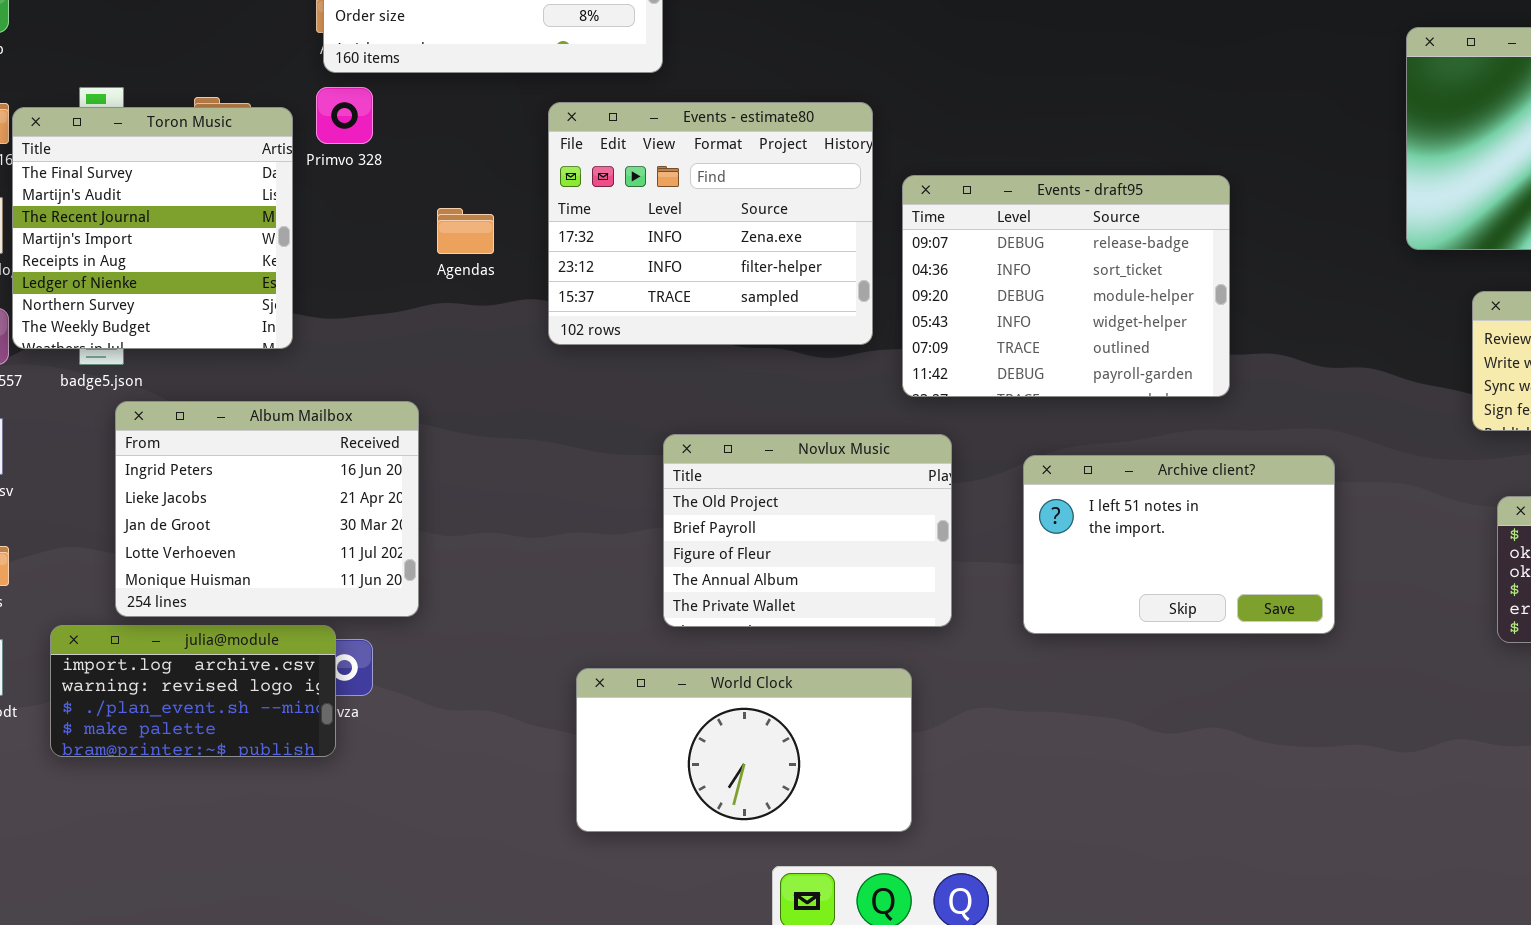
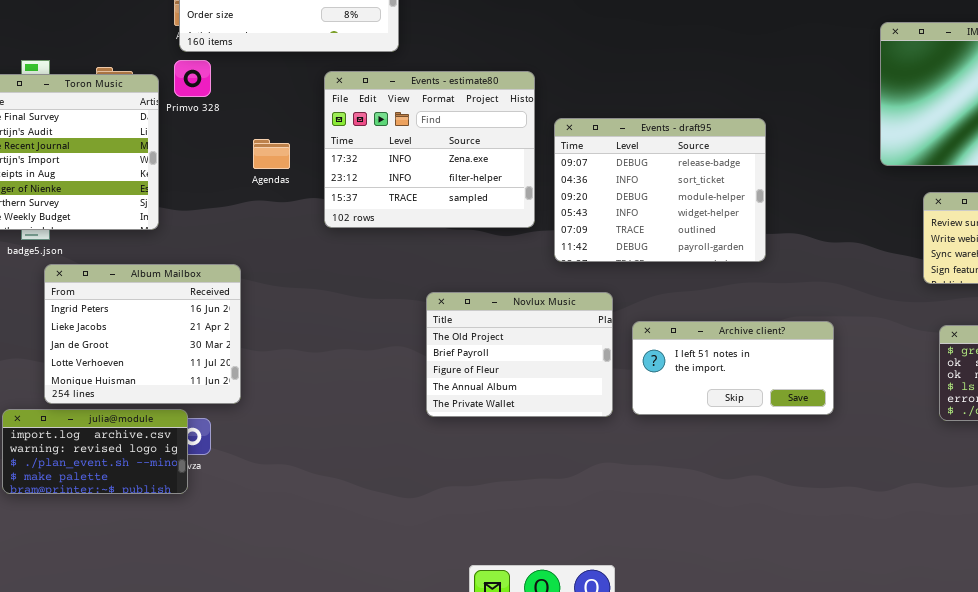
Novlux Music: [663,434,952,627] -> [426,292,613,417], moved
Archive client?: [1023,455,1335,634] -> [632,321,834,415], resized
World Clock: [576,668,912,832] -> none, closed

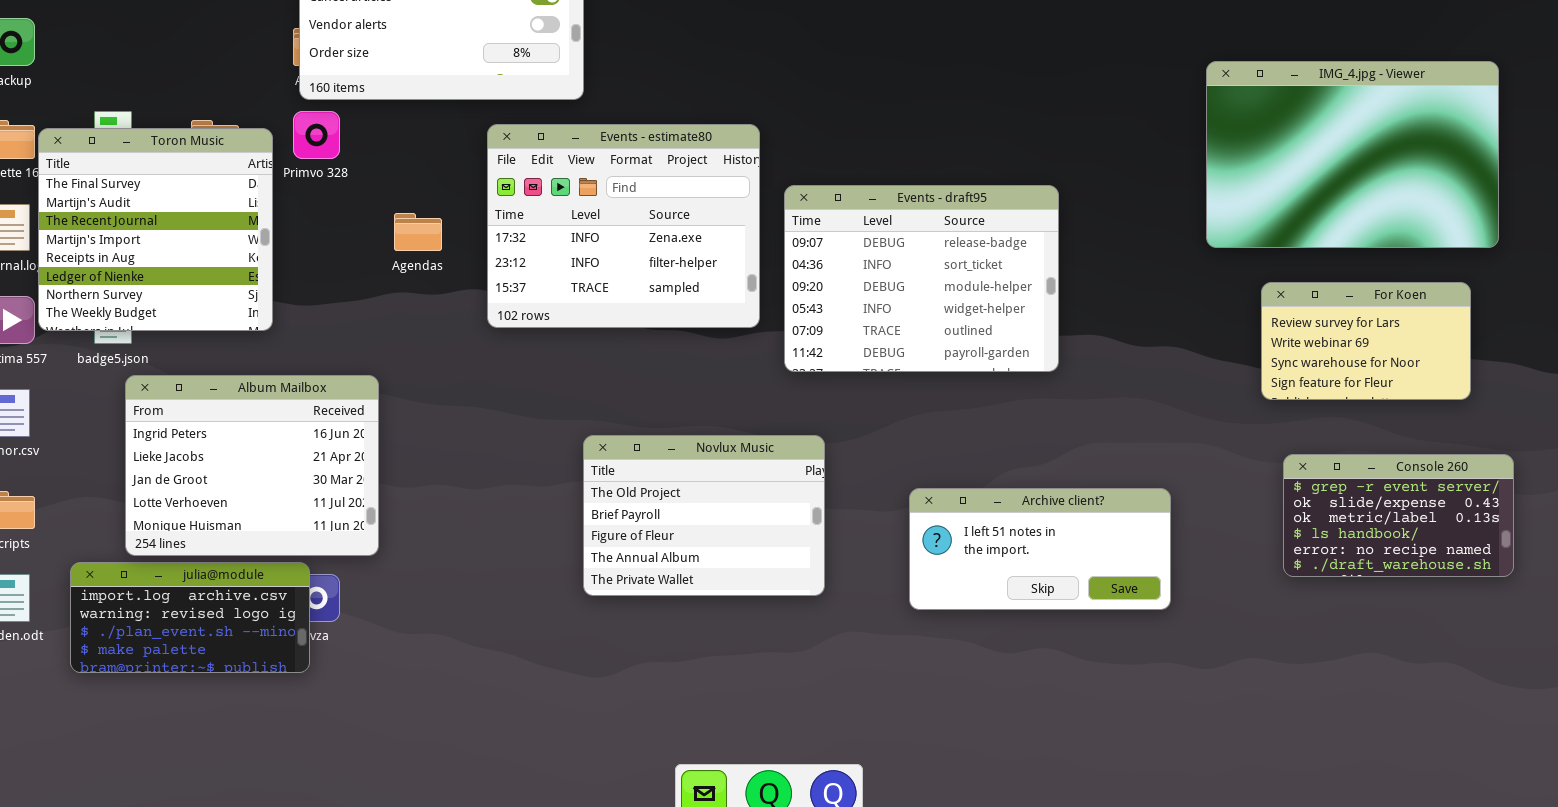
Novlux Music: [426,292,613,417] -> [583,435,825,596], moved
Archive client?: [632,321,834,415] -> [909,488,1171,610], moved

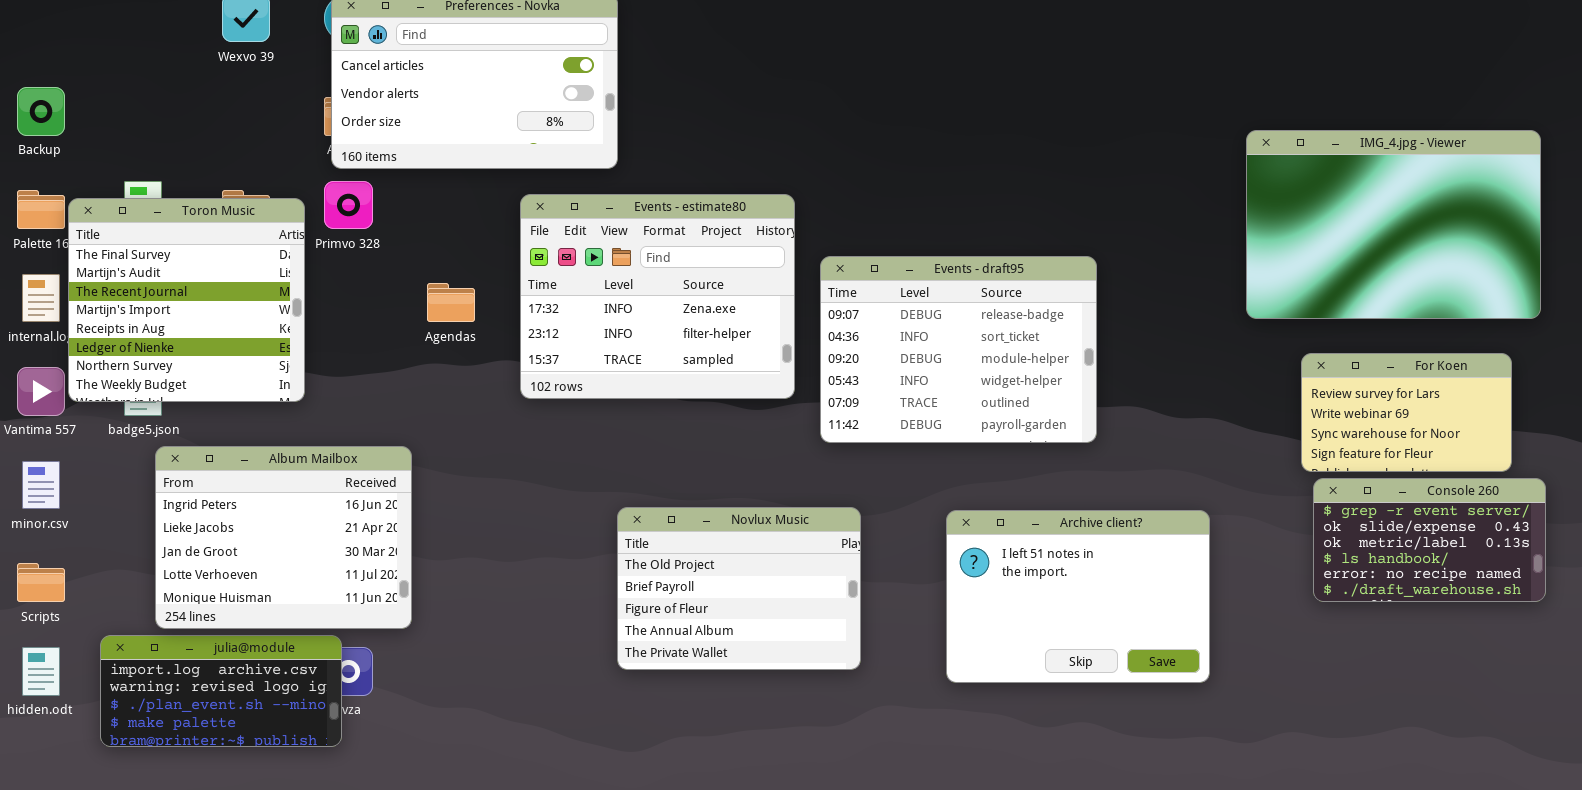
Console 260: [1283,454,1514,577] -> [1313,478,1546,602], moved
Archive client?: [909,488,1171,610] -> [946,510,1210,683], resized

